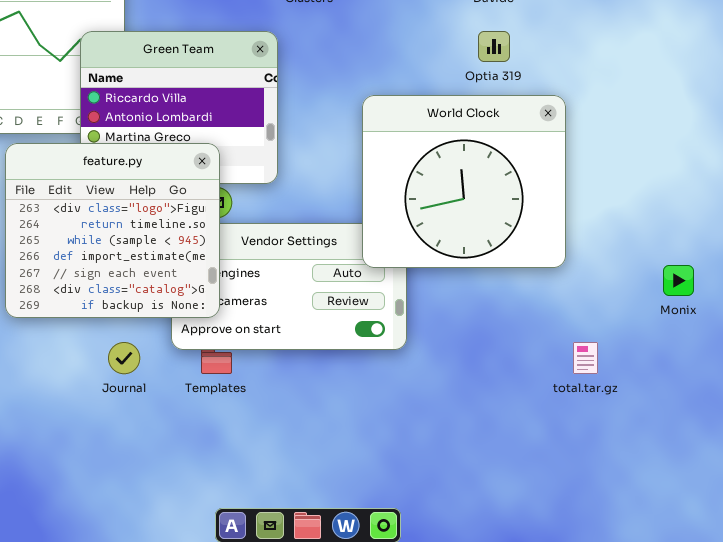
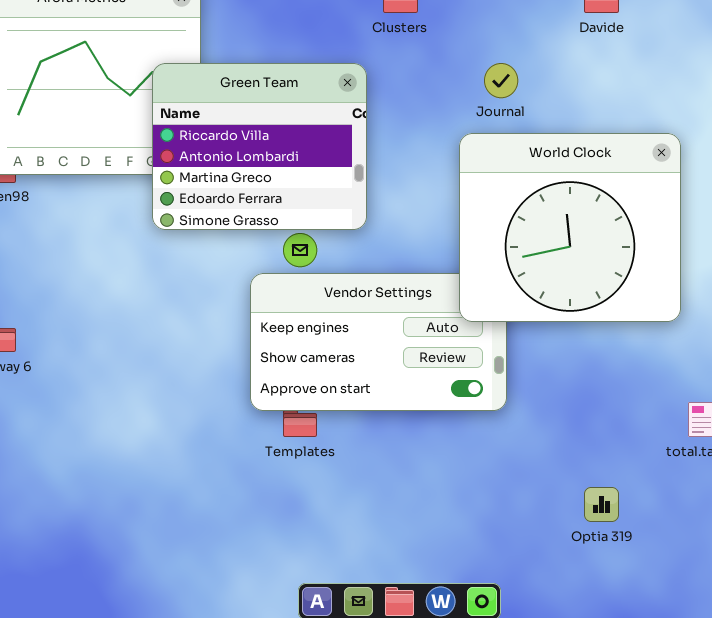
Optia 319: [478,31,510,62] -> [584,487,619,522], moved
feature.py: [5,143,220,318] -> none, closed
Journal: [108,342,140,374] -> [484,63,518,98], moved

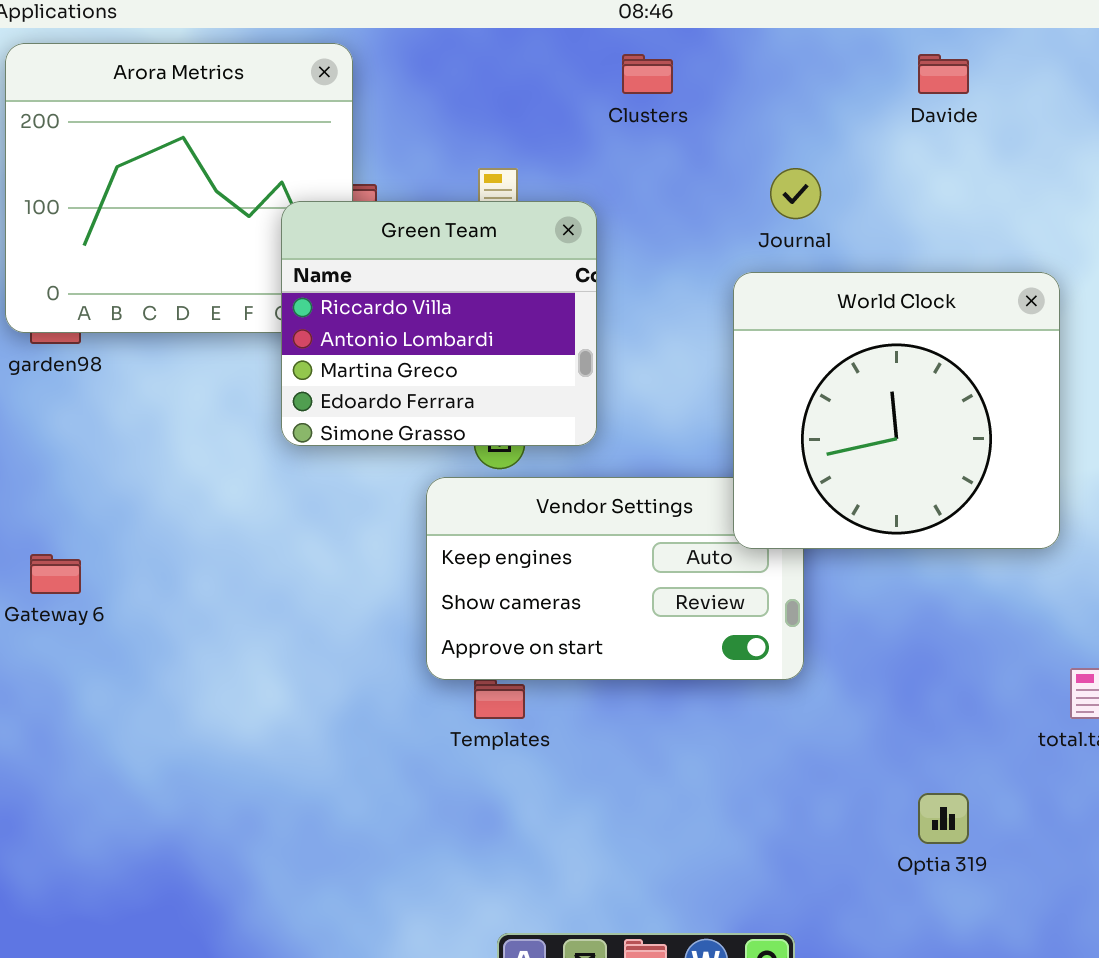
Green Team: [152,63,367,230] -> [281,201,597,446], moved

